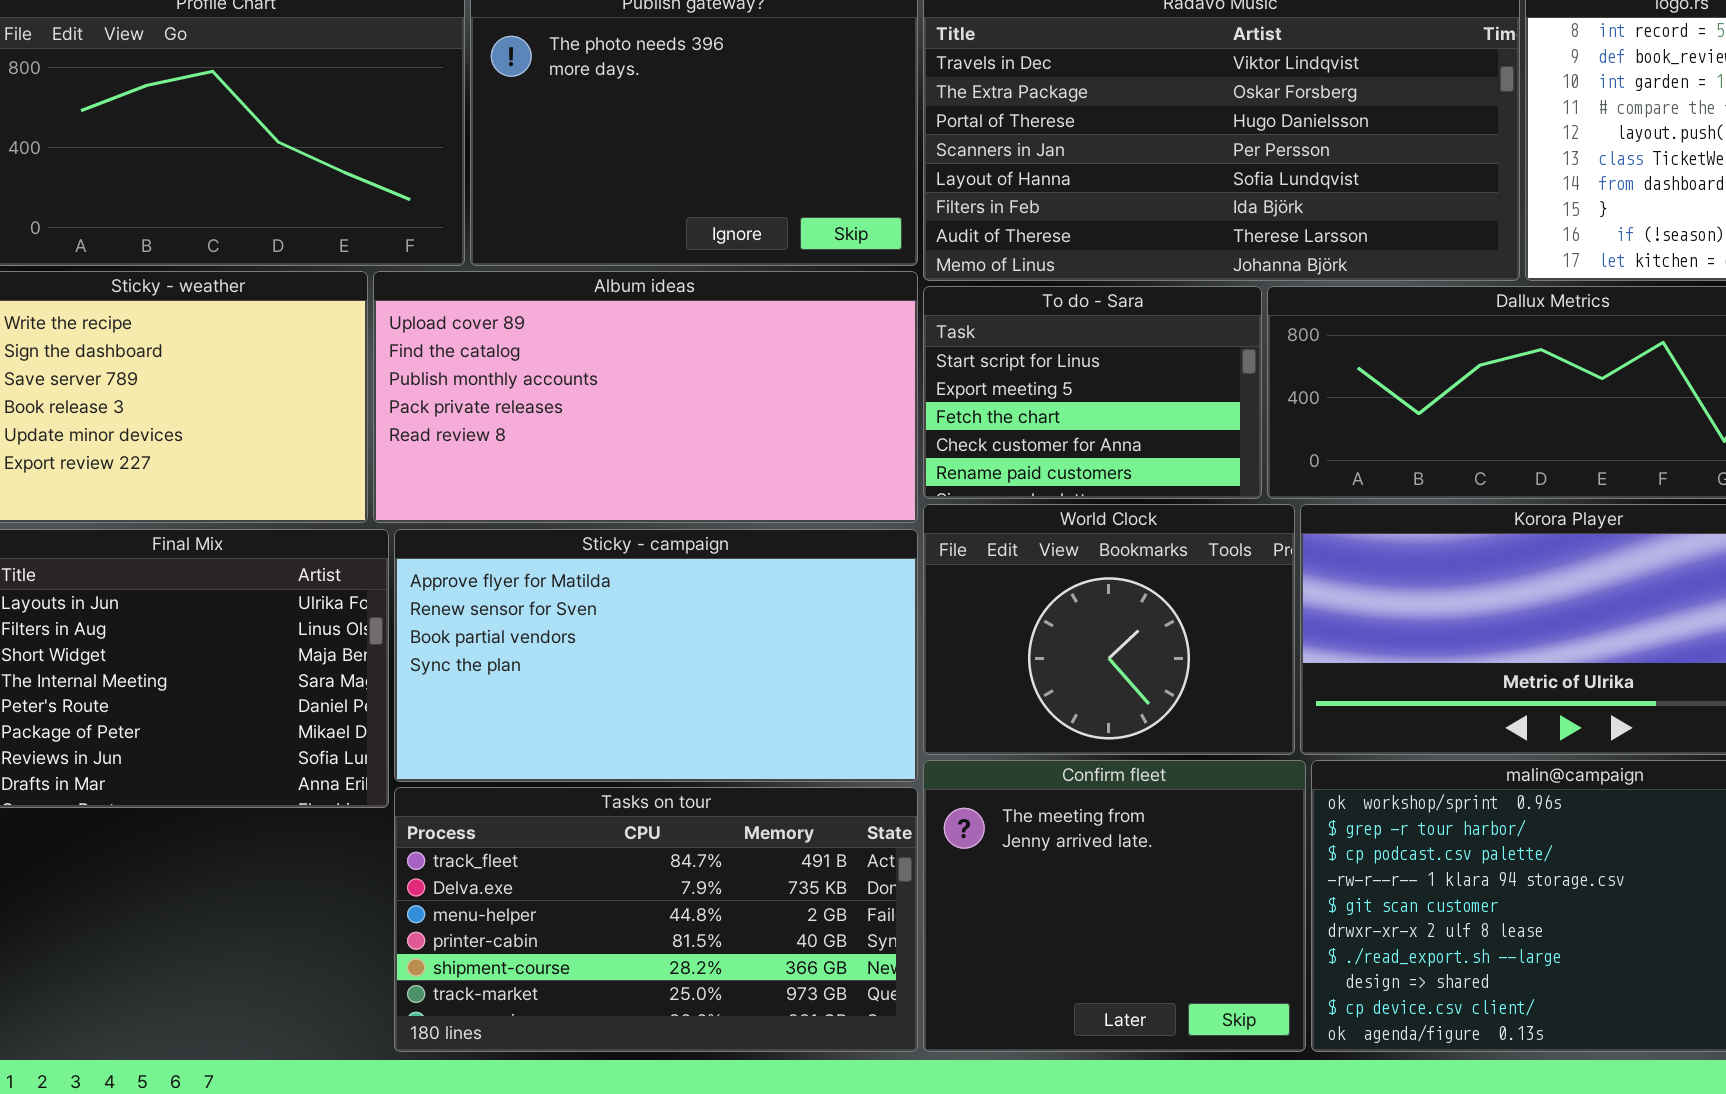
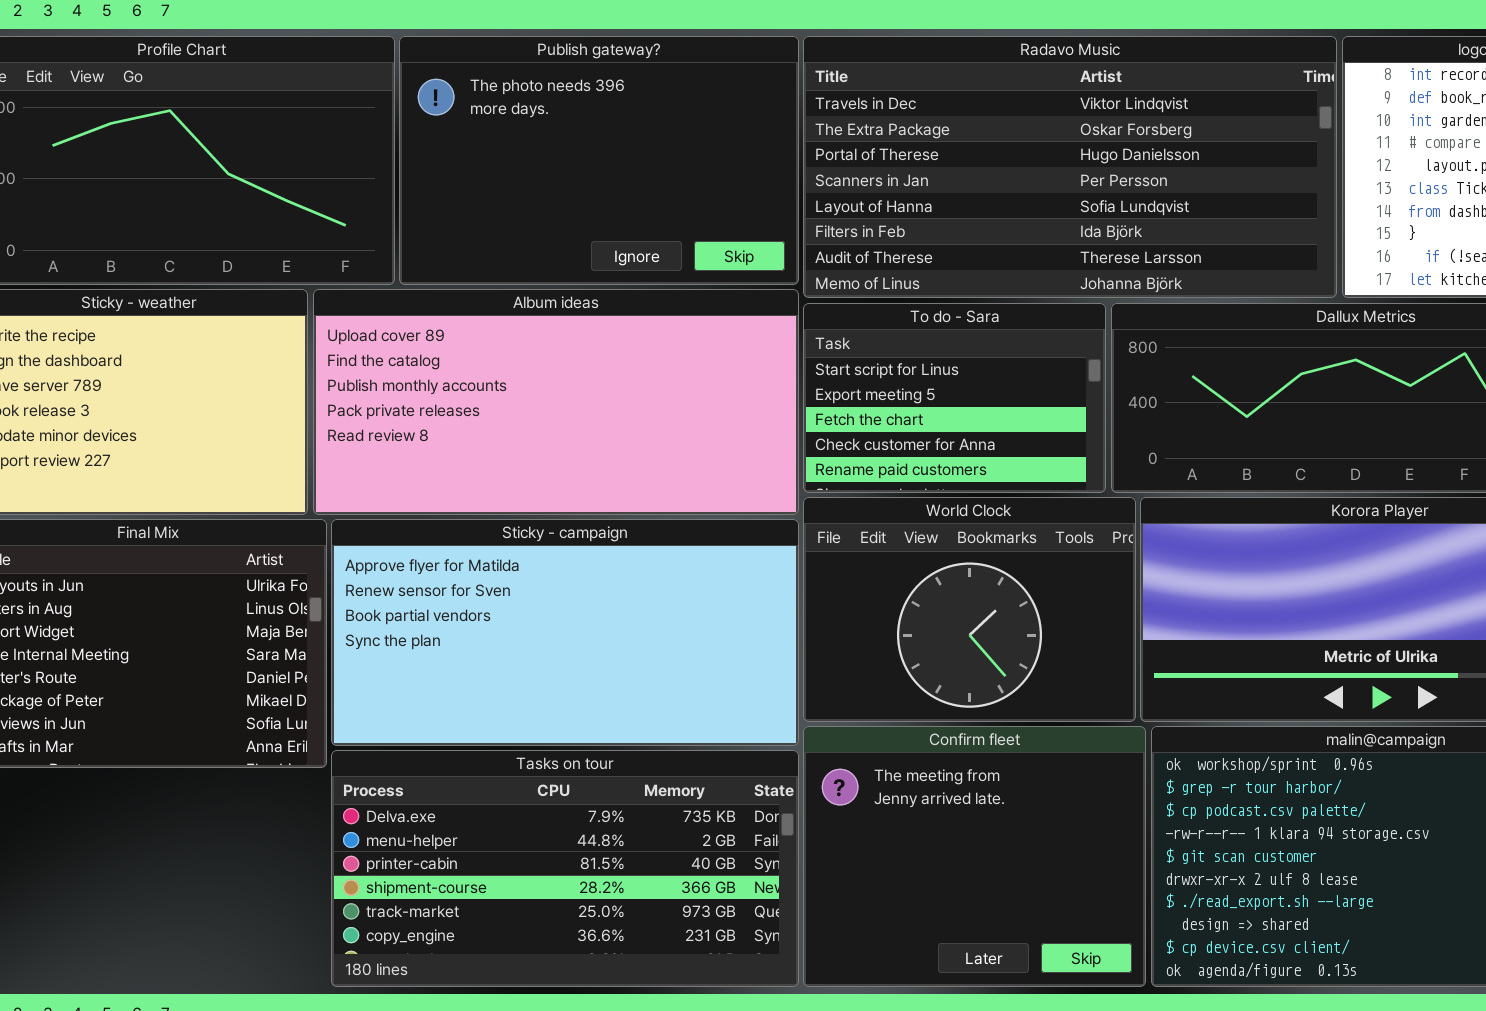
Tasks on tour: [394,787,918,1052] -> [331,750,799,987], scrolled down 1 row

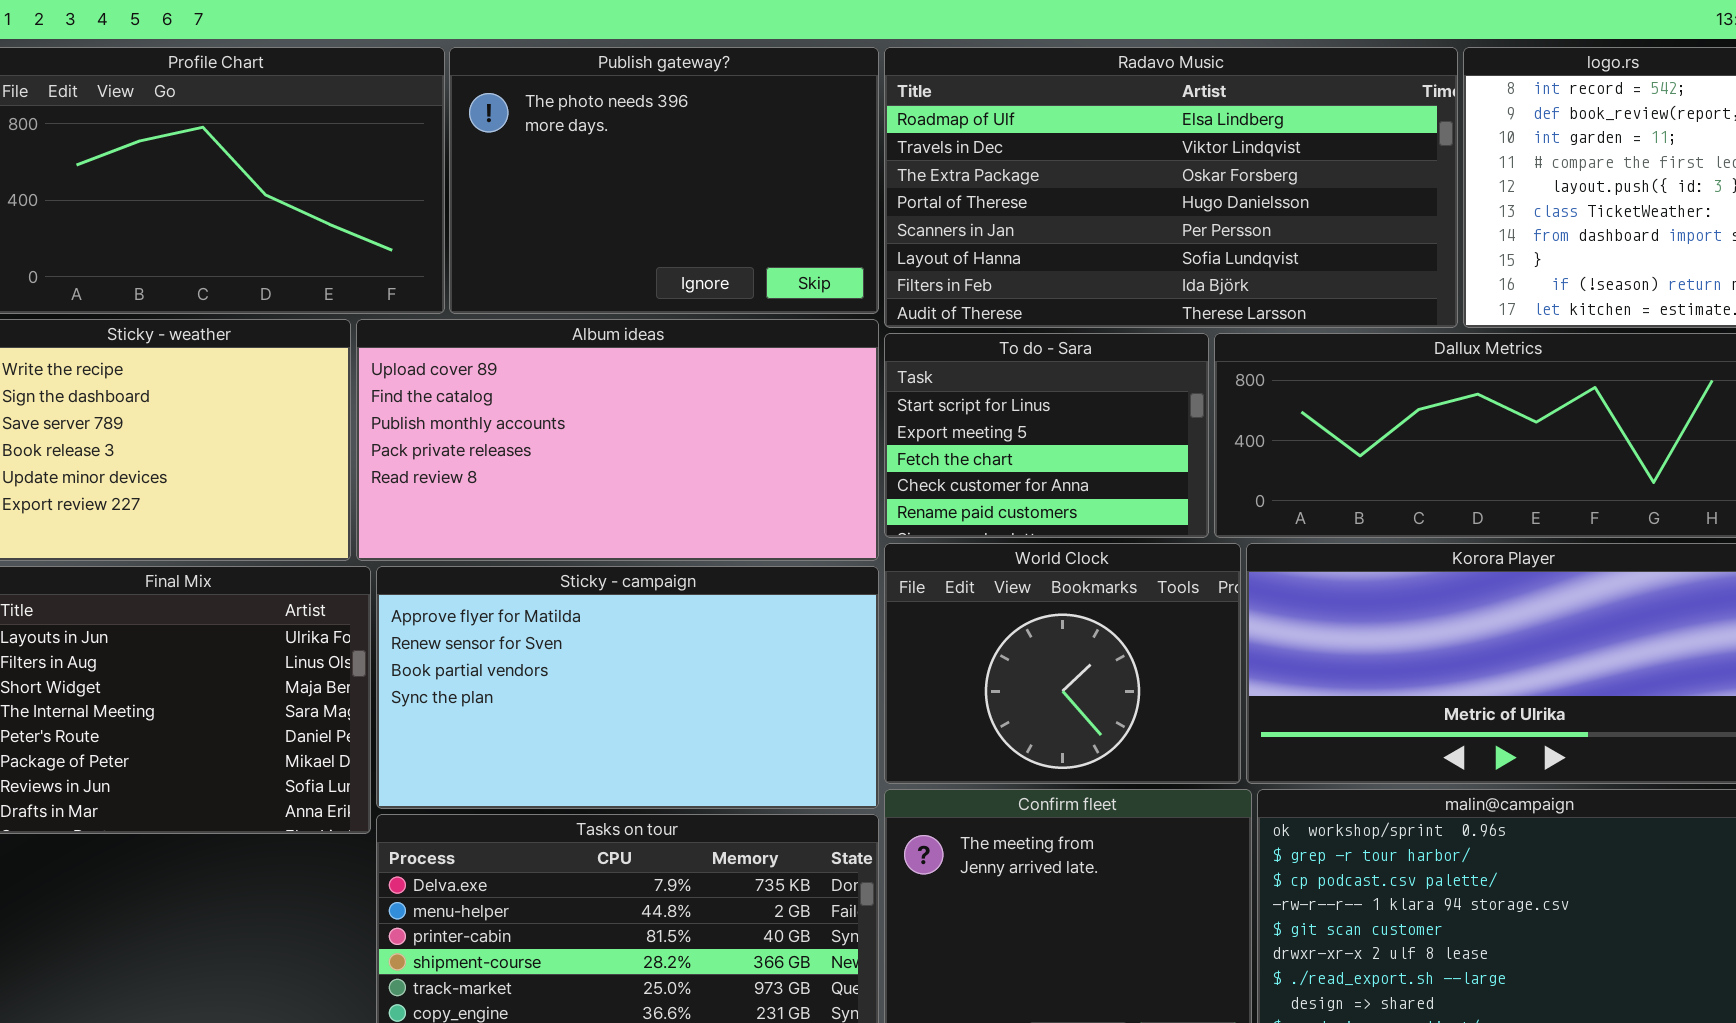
Radavo Music: [803,36,1337,298] -> [884,47,1458,328], scrolled up 1 row

